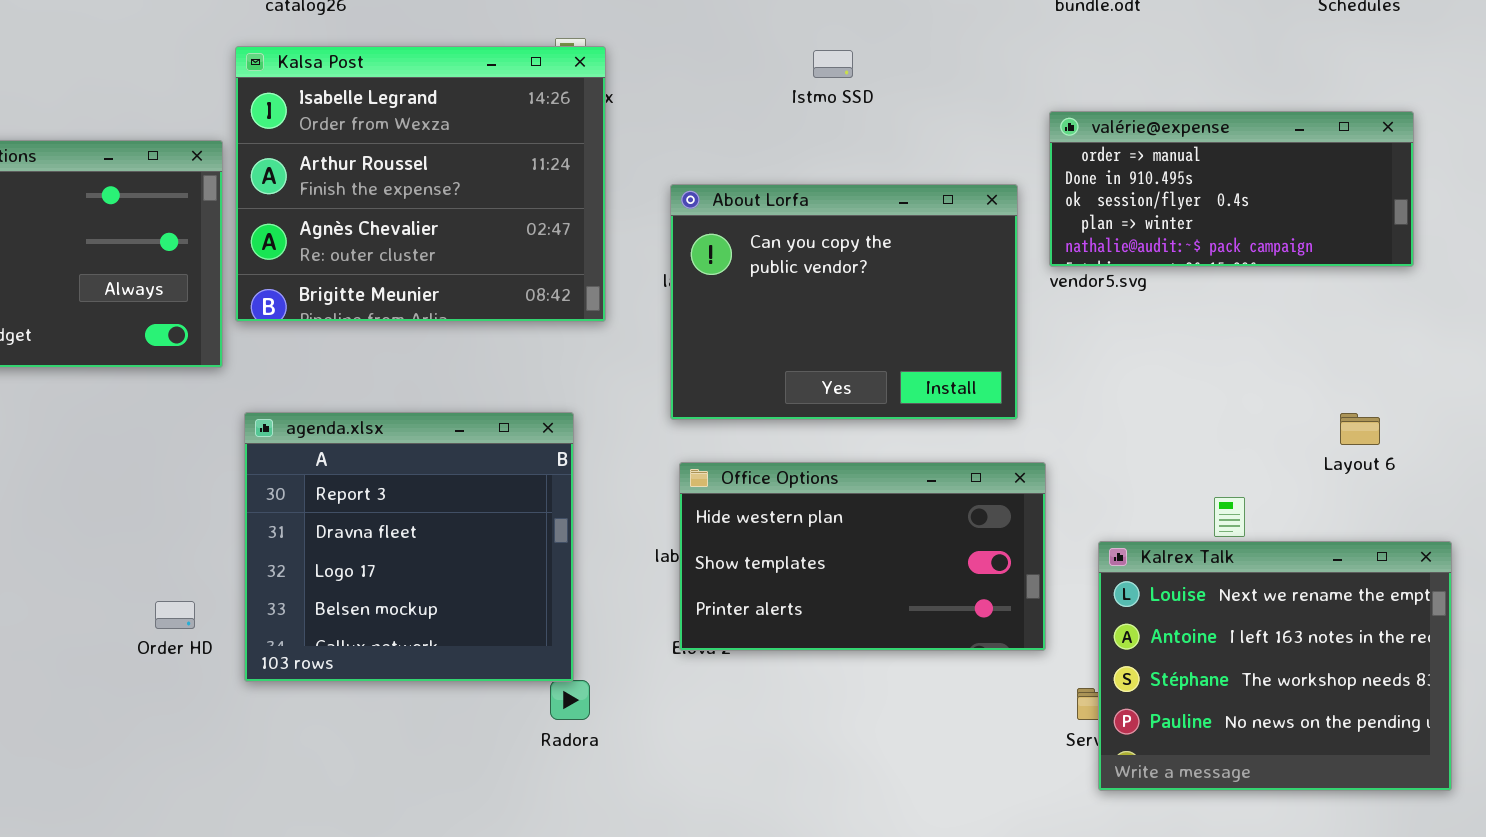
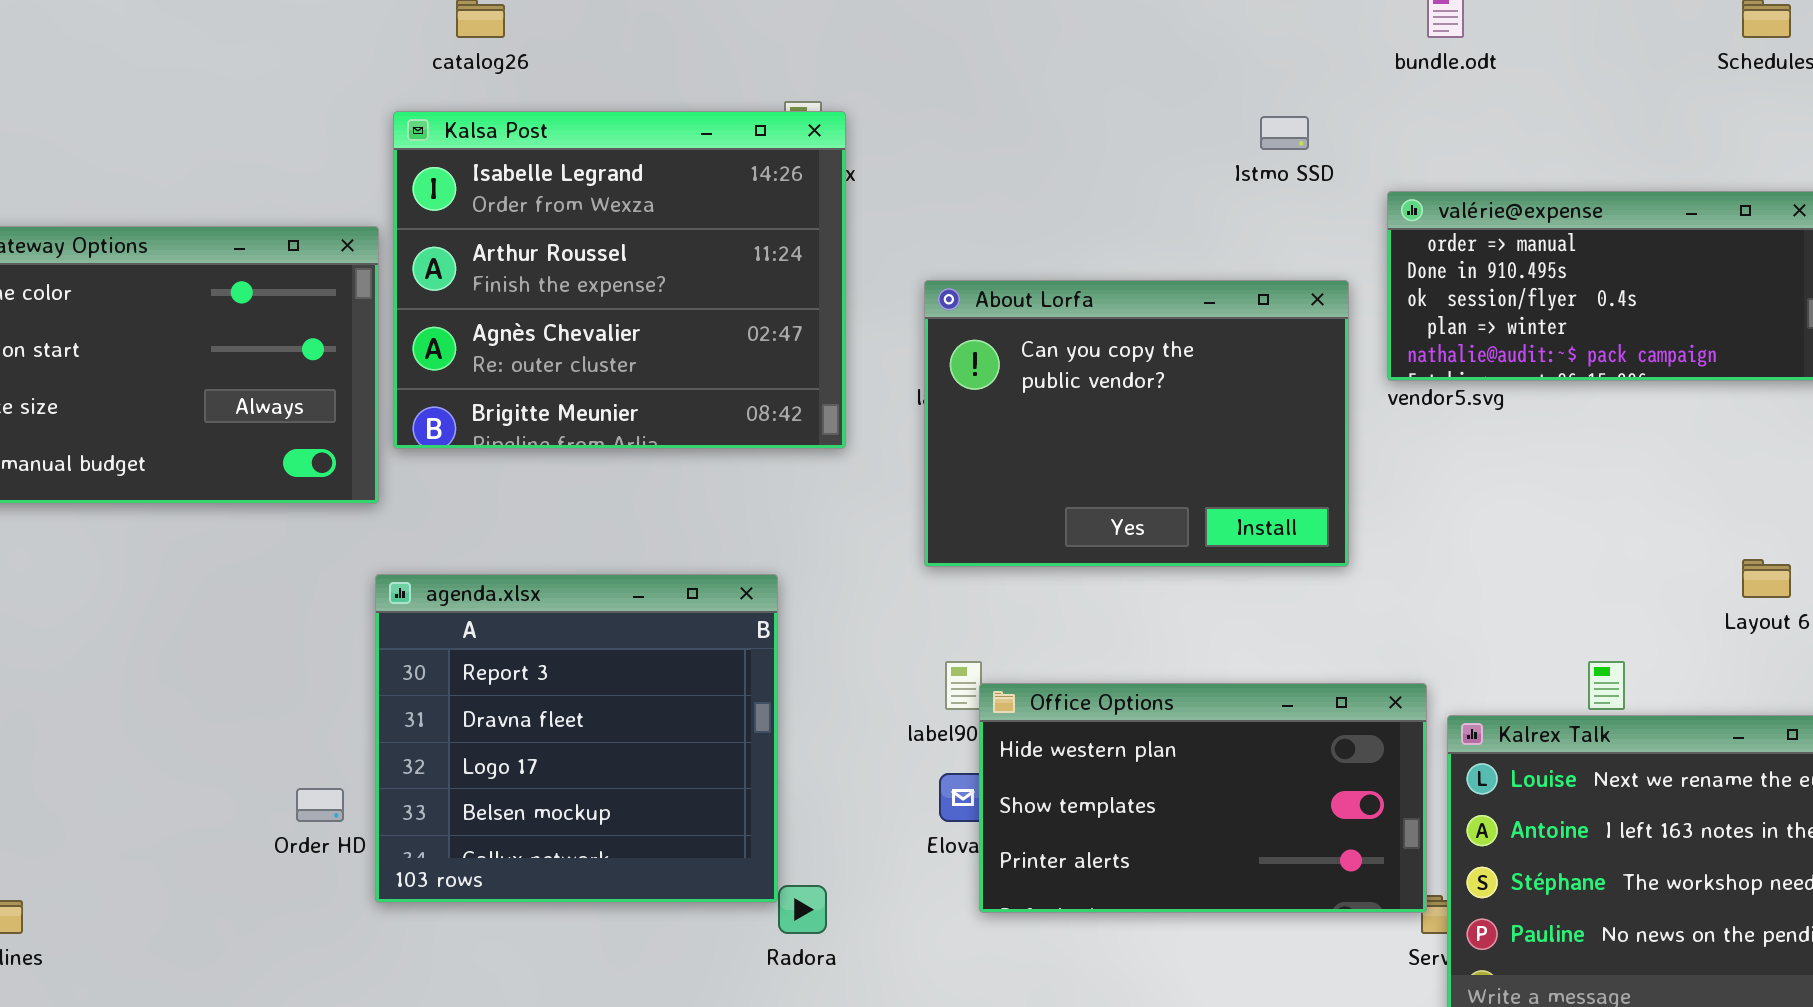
Istmo SSD: [813,50,853,78] -> [1260,116,1309,150], moved
agenda.xlsx: [244,412,574,682] -> [375,574,778,903], moved
Office Options: [679,462,1046,651] -> [979,683,1427,913], moved

